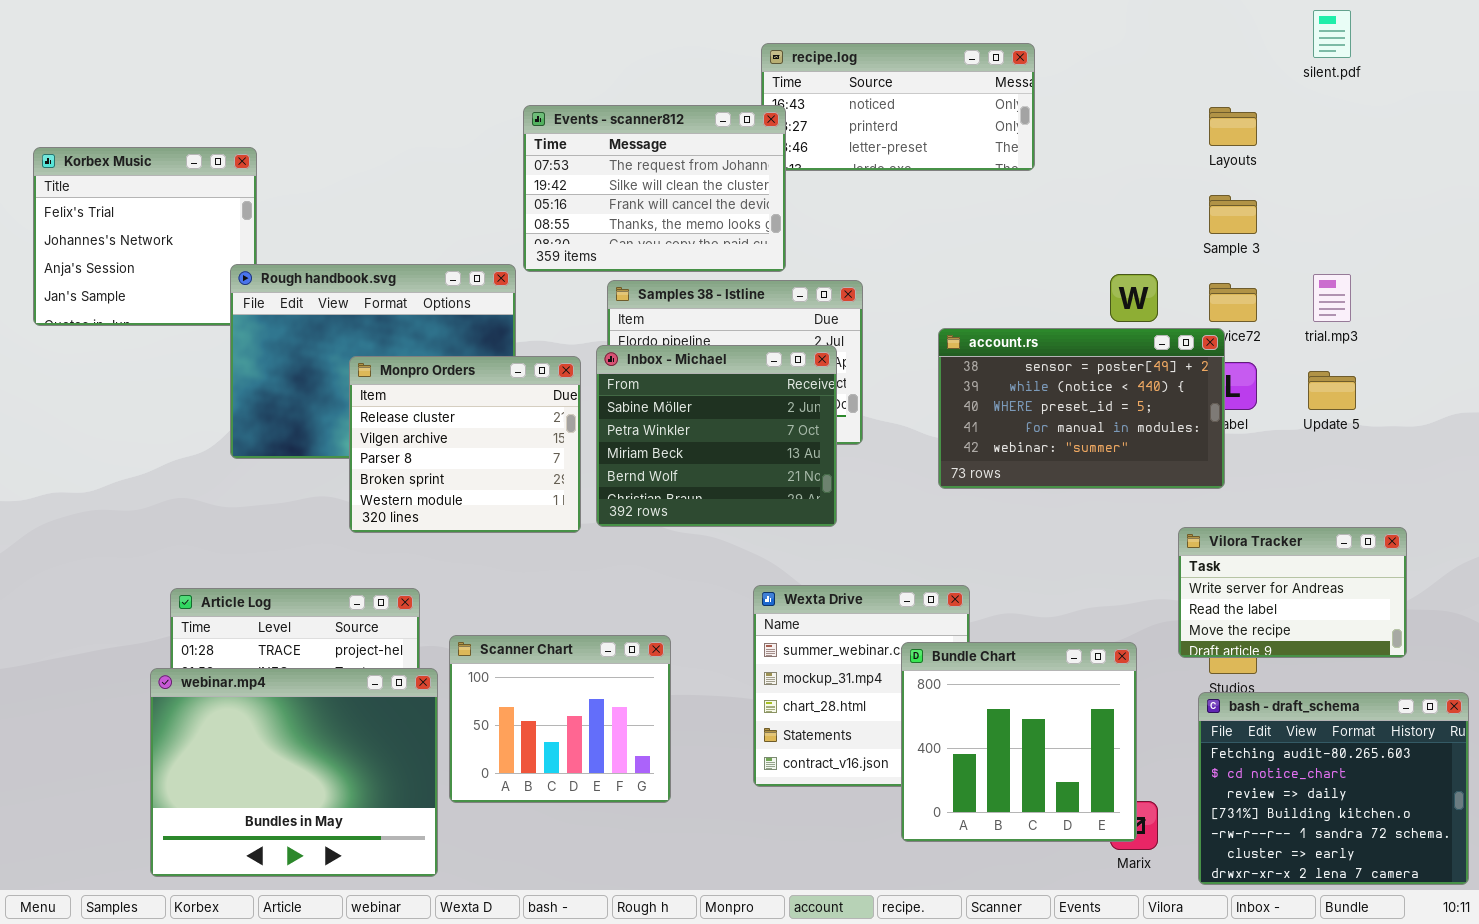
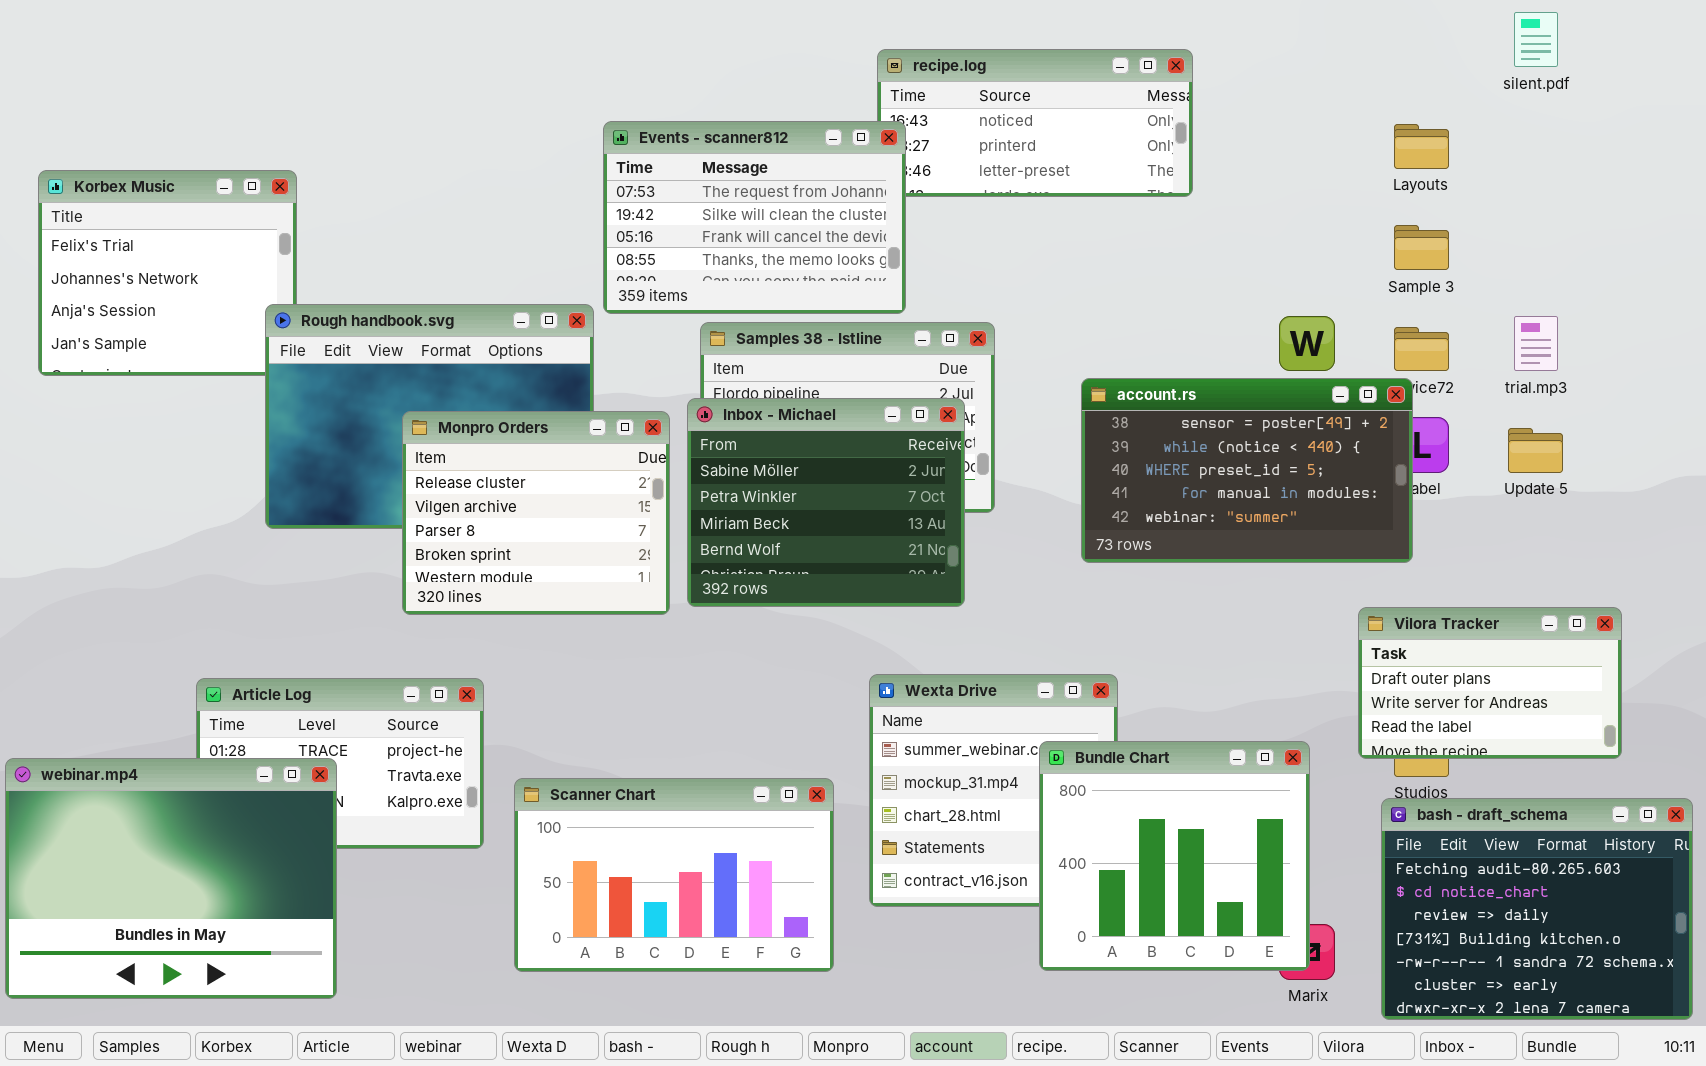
Vilora Tracker: [1178,527,1407,658] -> [1358,607,1622,759], scrolled up 1 row
Scanner Chart: [449,635,671,803] -> [514,778,834,972], moved, resized
webinar.mp4: [150,668,438,877] -> [5,758,337,999], moved

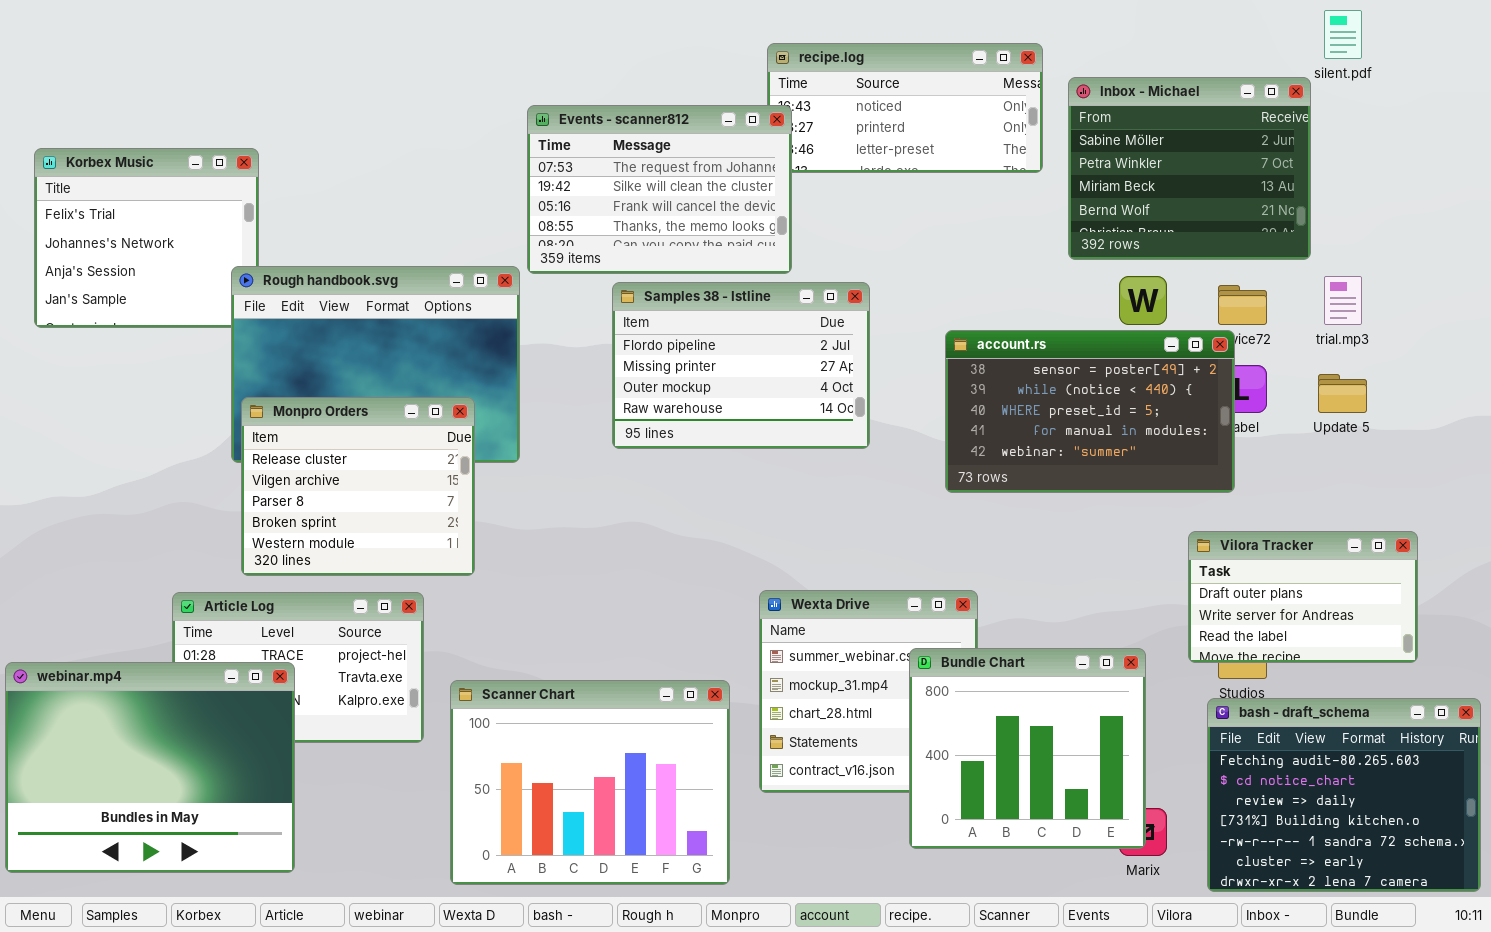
Inbox - Michael: [687,398,965,607] -> [1068,77,1311,260], moved
Monpro Orders: [402,411,670,615] -> [241,397,475,576], moved
Scanner Chart: [514,778,834,972] -> [450,680,730,885], resized

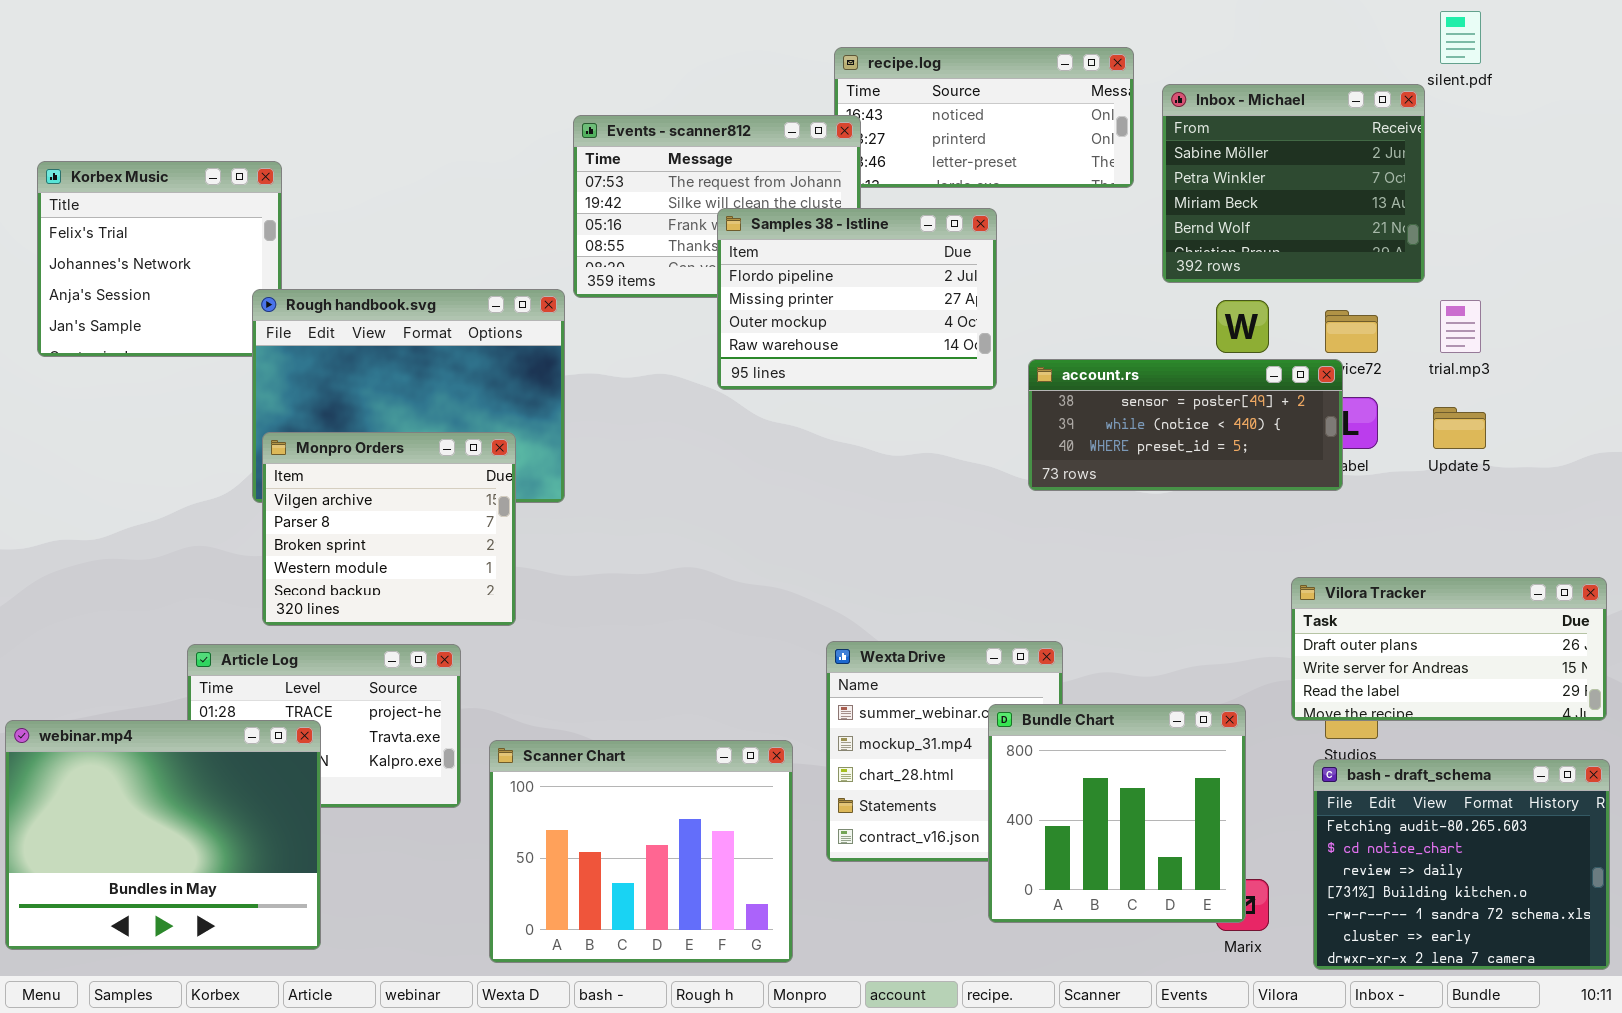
Samples 38 - Istline: [612,282,870,449] -> [717,208,997,390], moved
account.rs: [945,330,1235,493] -> [1028,359,1343,491], resized
Monpro Orders: [241,397,475,576] -> [262,432,516,626], scrolled down 1 row
Vilora Tracker: [1188,531,1418,663] -> [1291,577,1607,721], resized

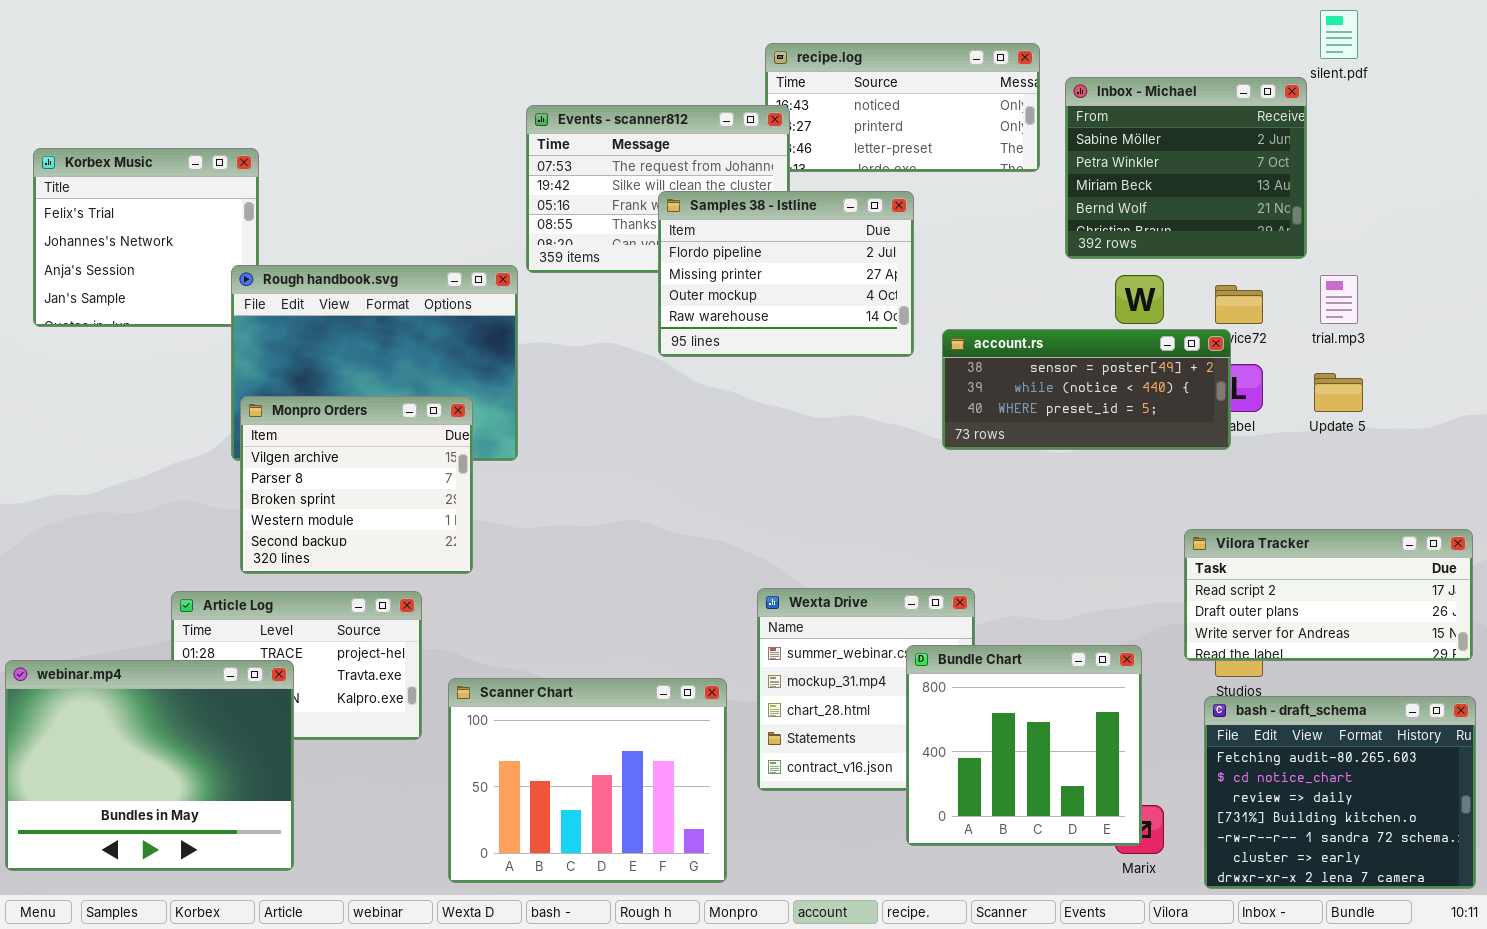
Vilora Tracker: [1291,577,1607,721] -> [1184,529,1473,661], scrolled up 1 row

